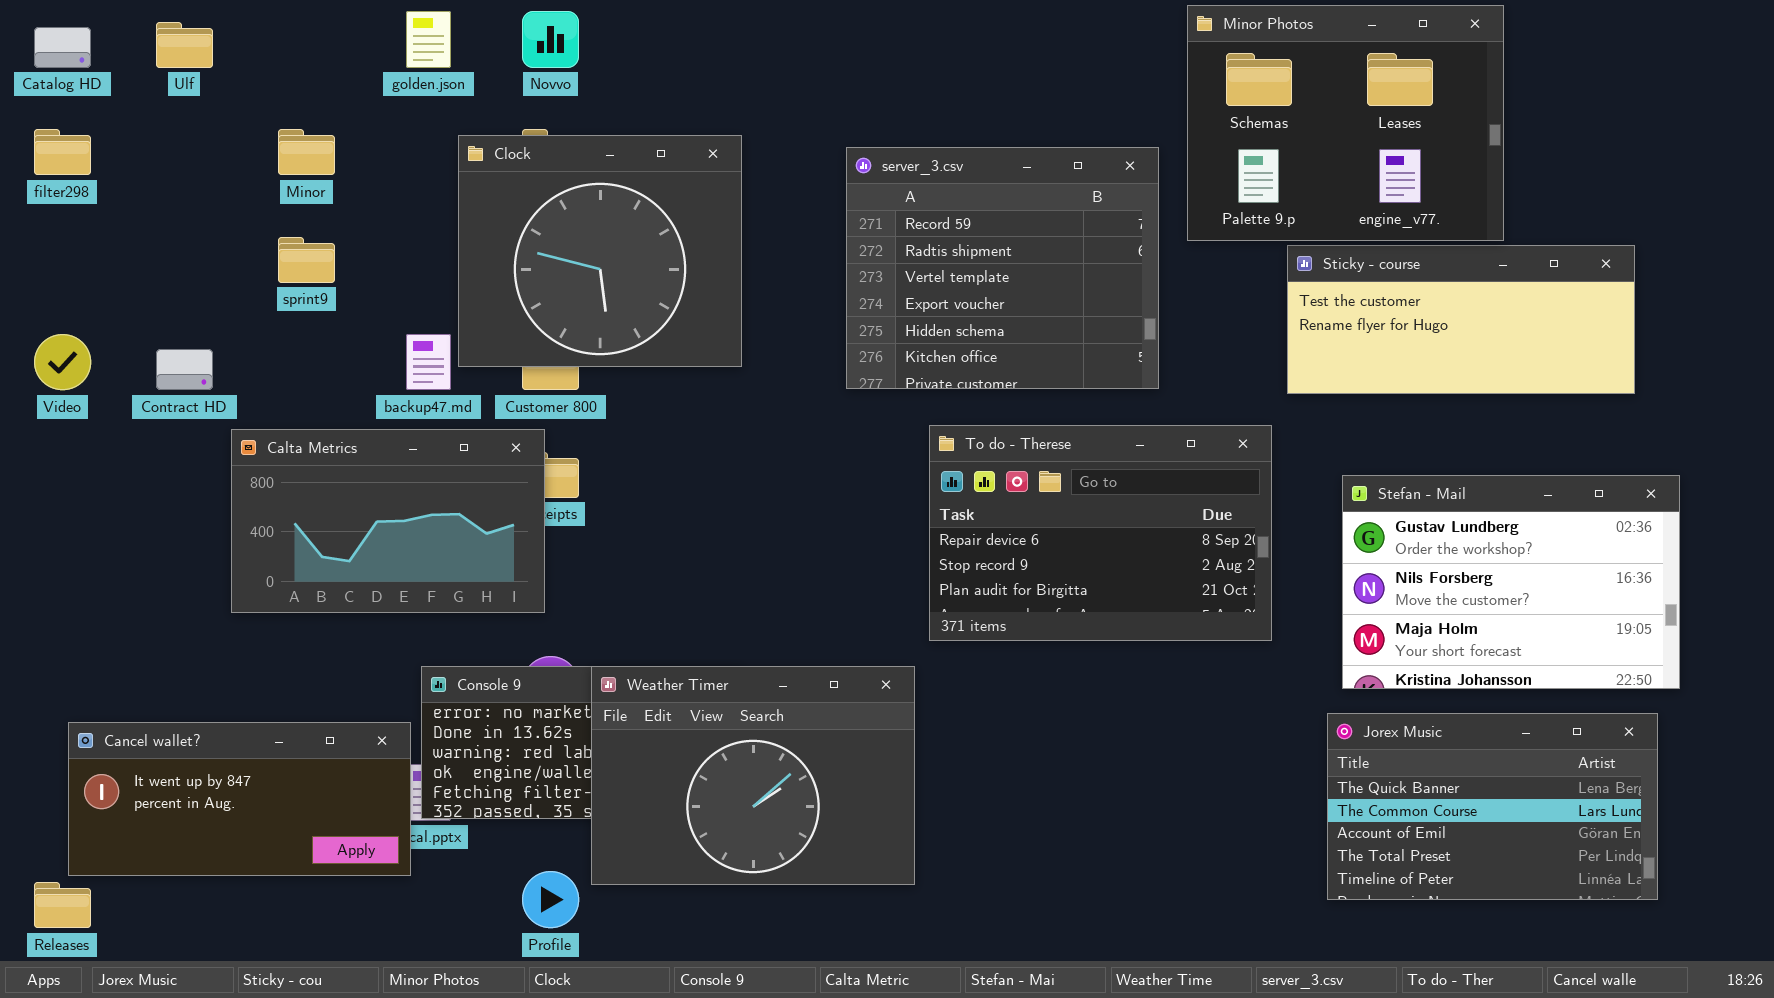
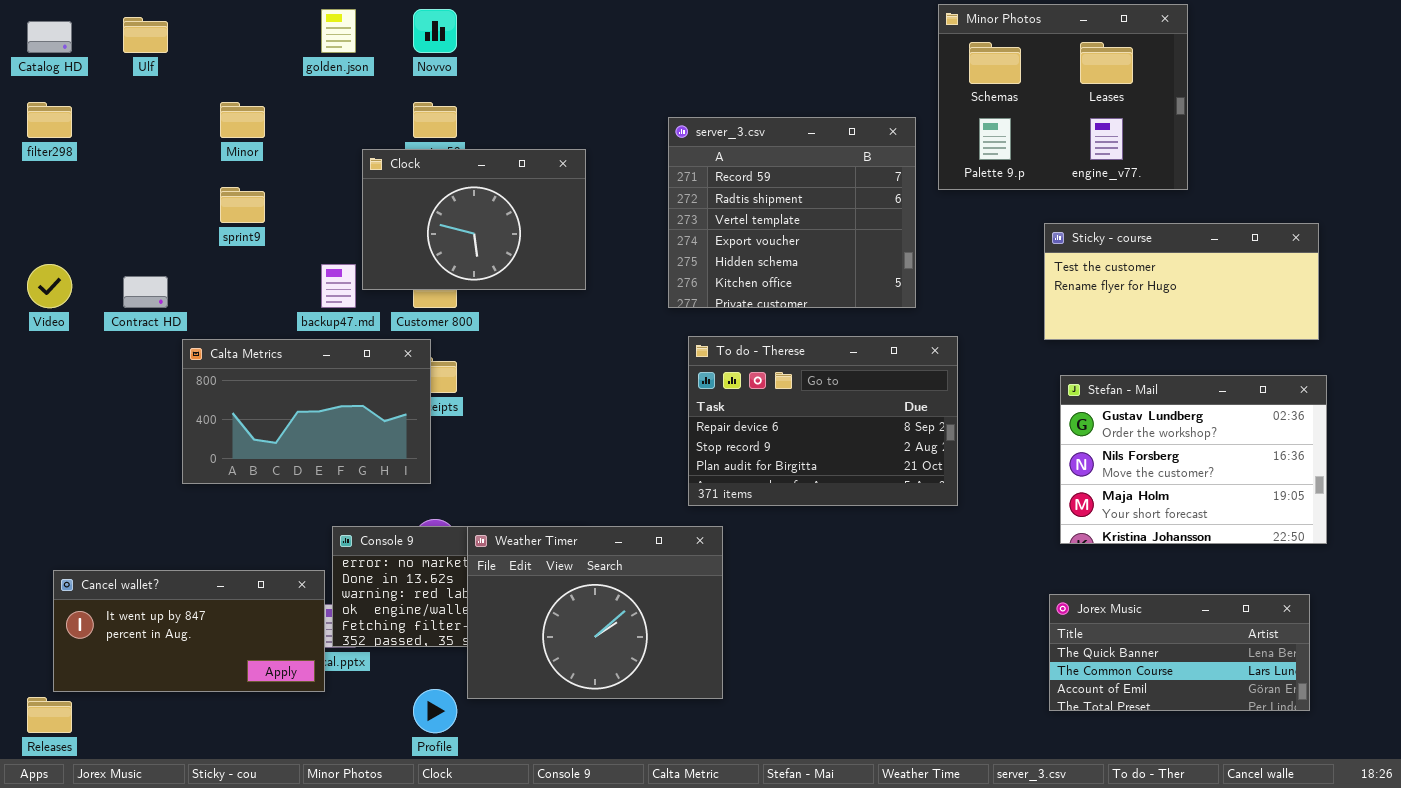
Clock: [458,135,742,367] -> [362,149,586,290], resized
Sticky - course: [1287,245,1635,394] -> [1044,223,1319,340], moved
To do - Therese: [929,425,1272,641] -> [688,336,958,506], moved
Jorex Music: [1327,713,1658,900] -> [1049,594,1310,711], resized

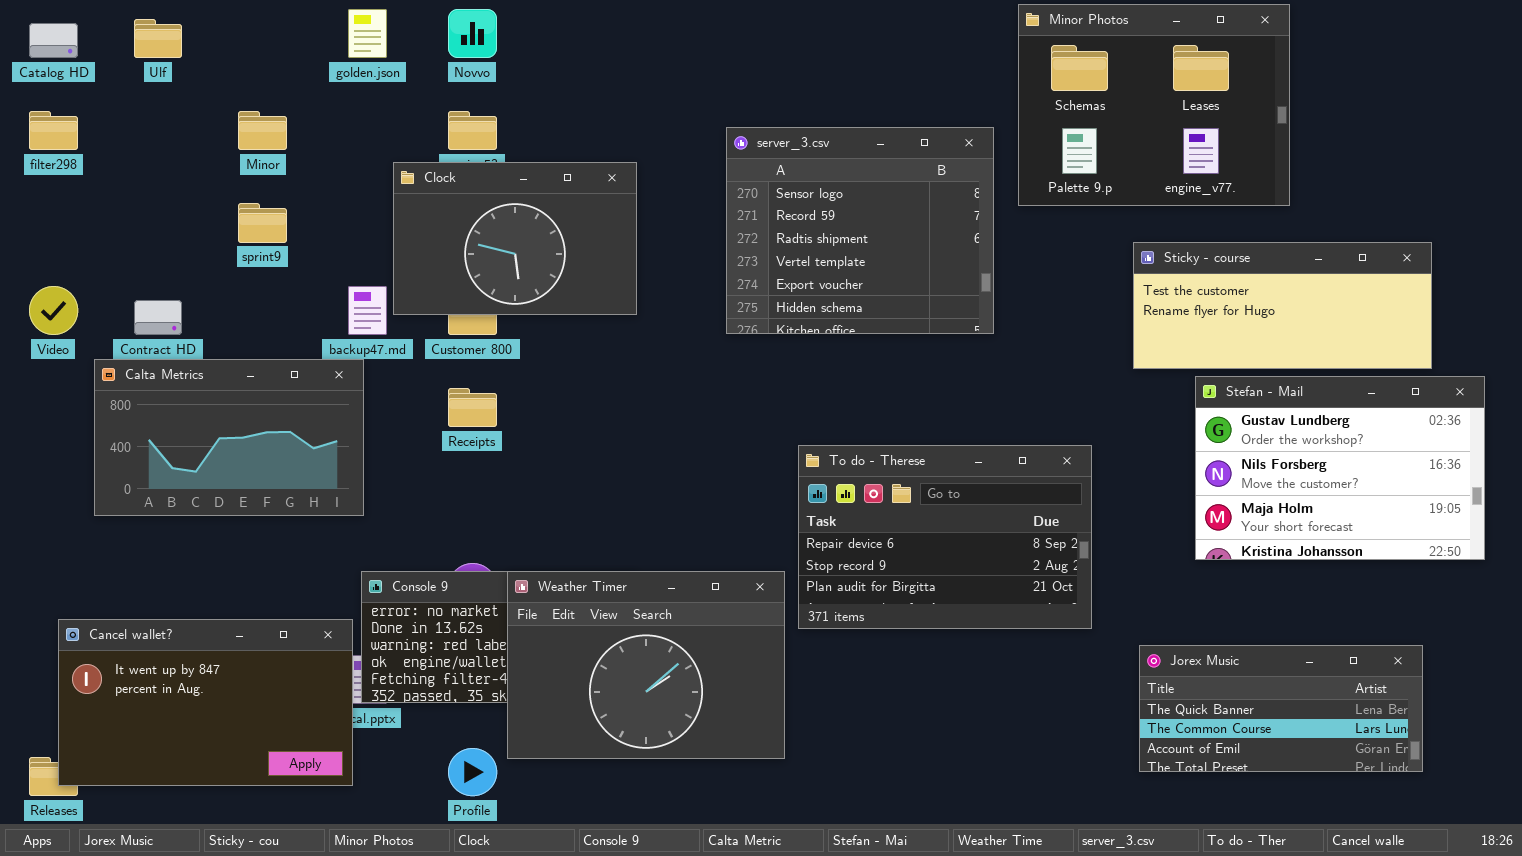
server_3.csv: [668,117,916,308] -> [726,127,994,334], scrolled up 1 row
To do - Therese: [688,336,958,506] -> [798,445,1092,629], moved
Calta Metrics: [182,339,431,484] -> [94,359,364,516], moved
Stefan - Mail: [1060,375,1327,544] -> [1195,376,1485,560], moved
Cancel wallet?: [53,570,325,692] -> [58,619,353,786], resized

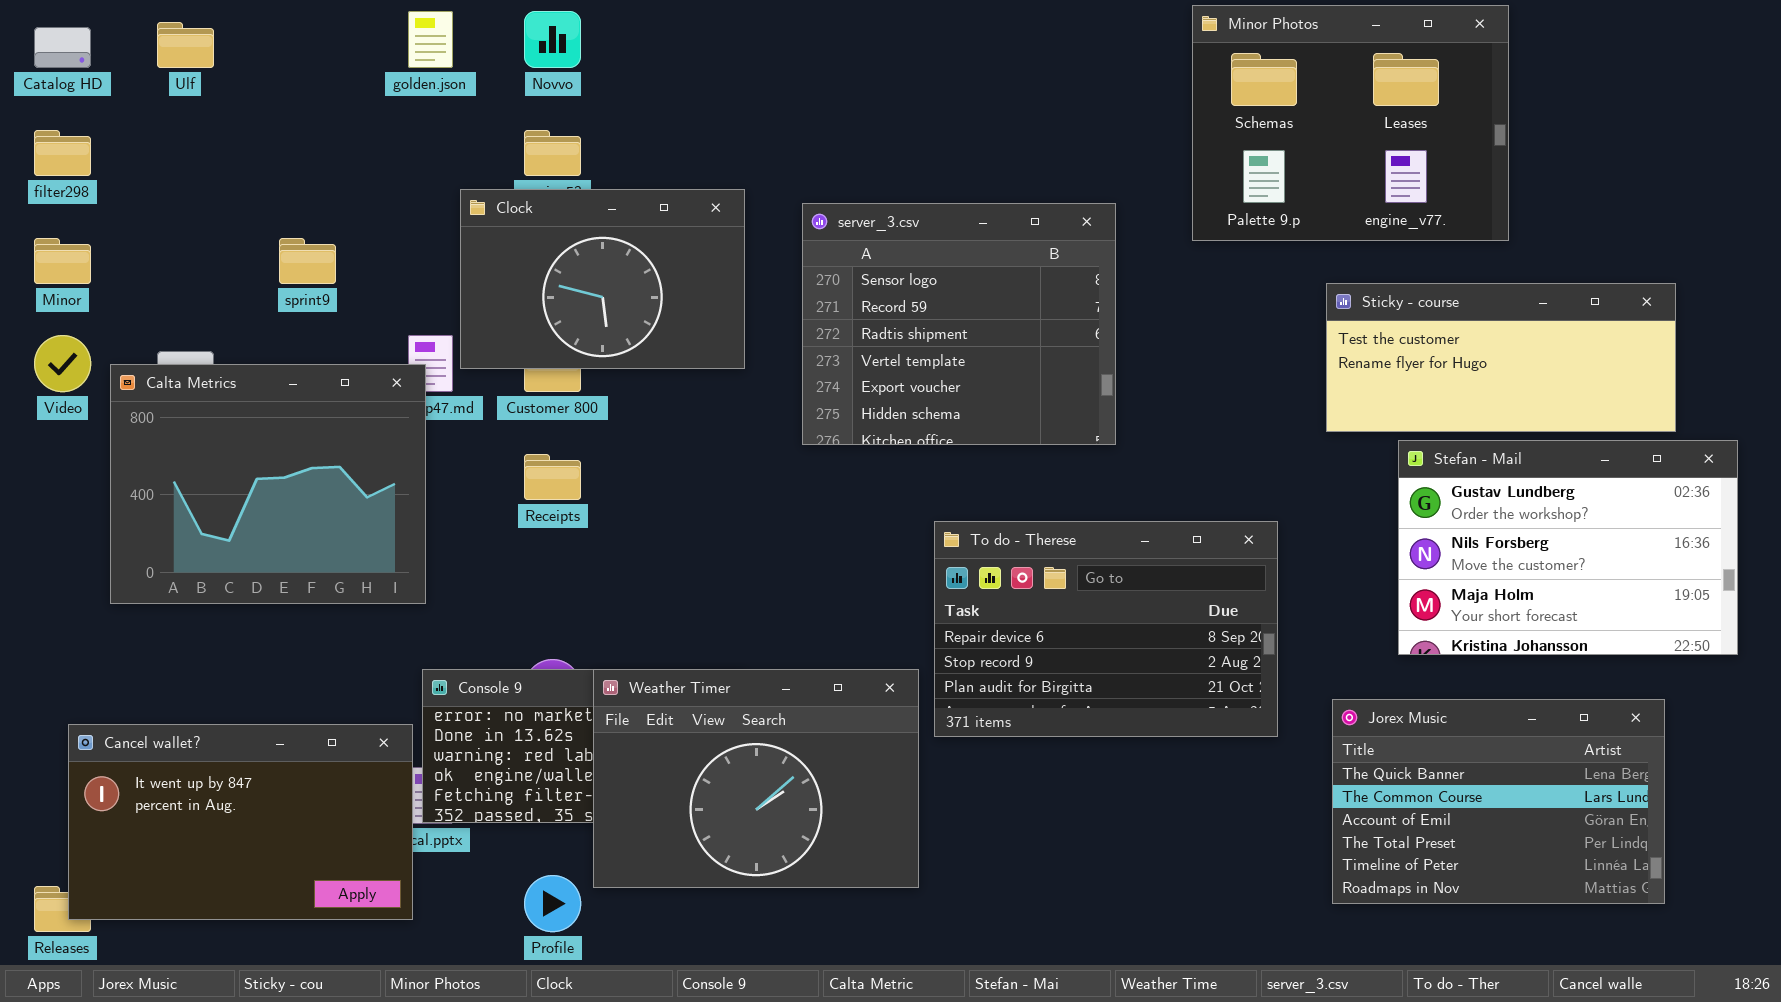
Minor: [238,111,287,150] -> [34,238,91,284], moved
server_3.csv: [726,127,994,334] -> [802,203,1116,445], moved
Calta Metrics: [94,359,364,516] -> [110,364,426,604], resized
Jorex Music: [1139,645,1423,772] -> [1332,699,1665,904], resized

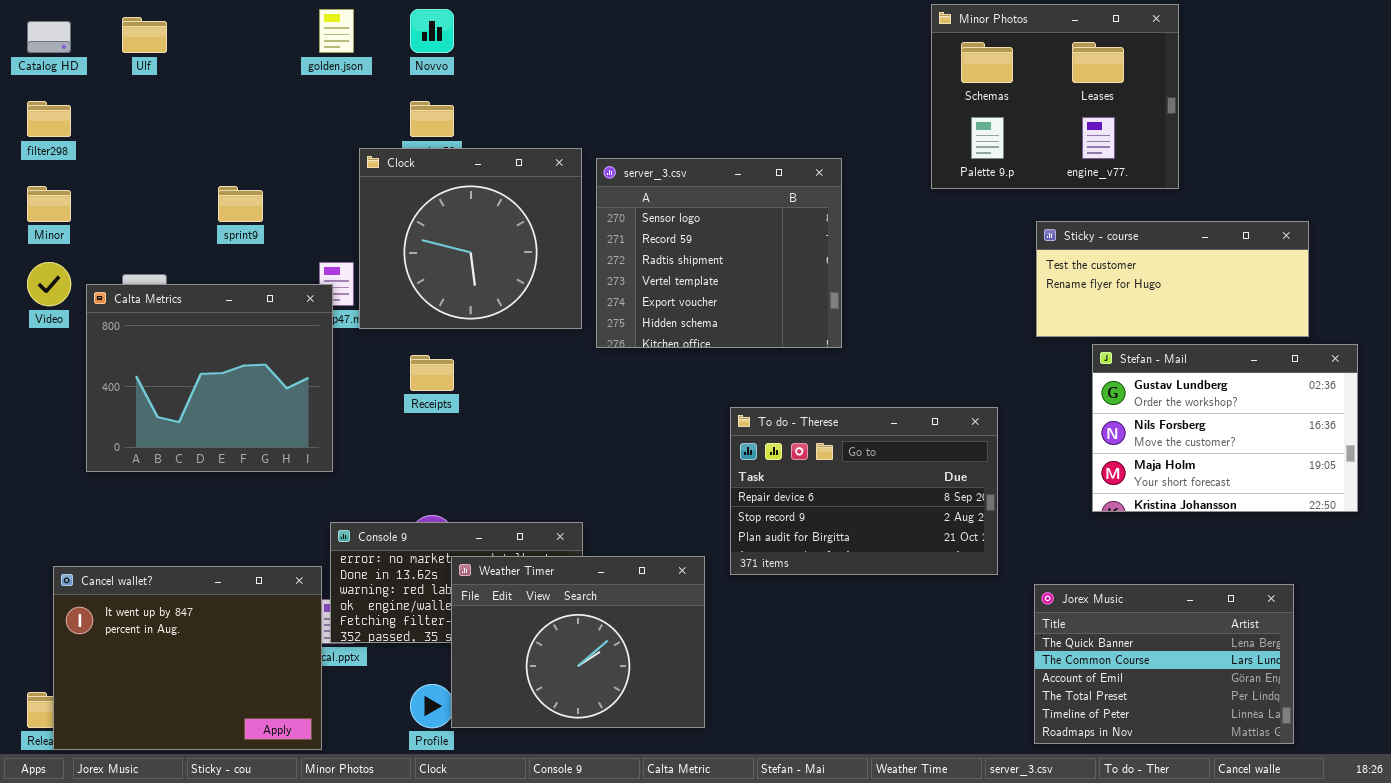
Clock: [460,189,745,369] -> [359,148,582,329], resized
server_3.csv: [802,203,1116,445] -> [596,158,842,348], moved
Weather Timer: [593,669,919,888] -> [451,556,705,728], moved
Jorex Music: [1332,699,1665,904] -> [1034,584,1294,744], moved
Cancel wallet?: [68,724,413,920] -> [53,566,322,750], resized

